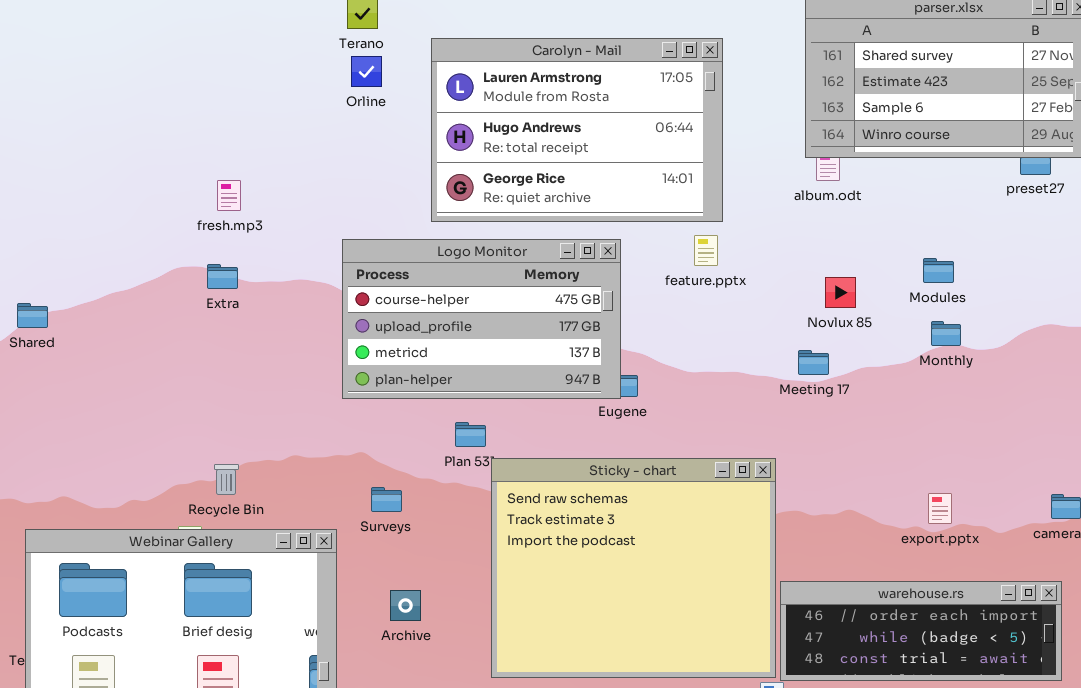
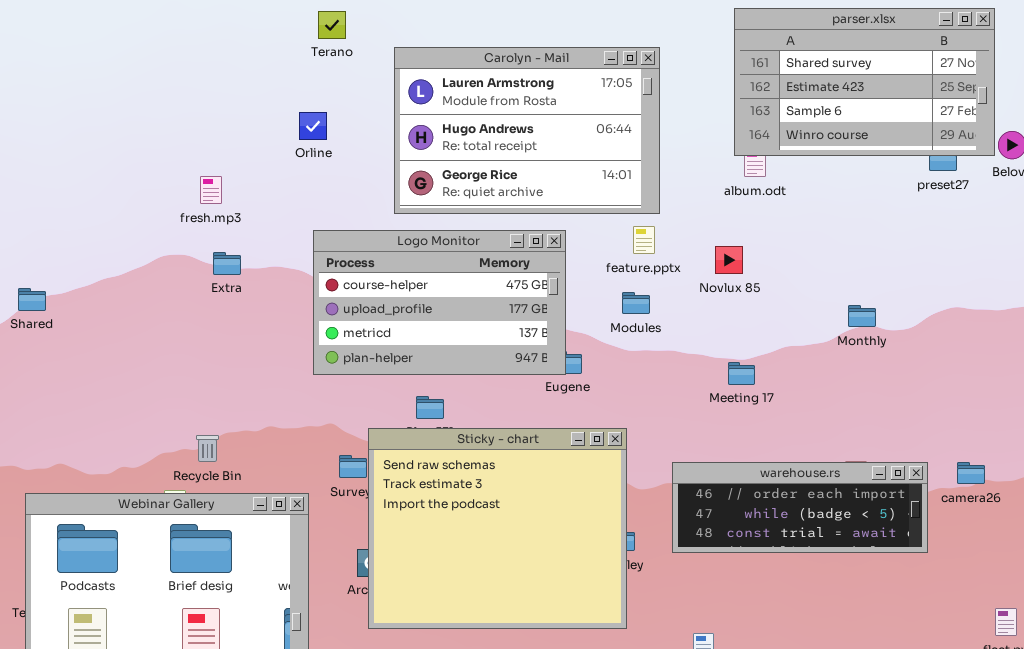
Orline: [351,56,382,87] -> [299,112,327,140], moved
Modules: [923,258,954,283] -> [622,292,650,314], moved
Extra: [207,264,238,289] -> [213,252,241,275], moved
Novlux 85: [825,277,856,308] -> [715,246,743,274], moved
Meeting 17: [798,350,829,375] -> [728,362,755,385], moved
Sticky - chart: [491,458,776,678] -> [368,428,627,629], moved
warehouse.rs: [780,581,1062,681] -> [672,462,928,553], moved

